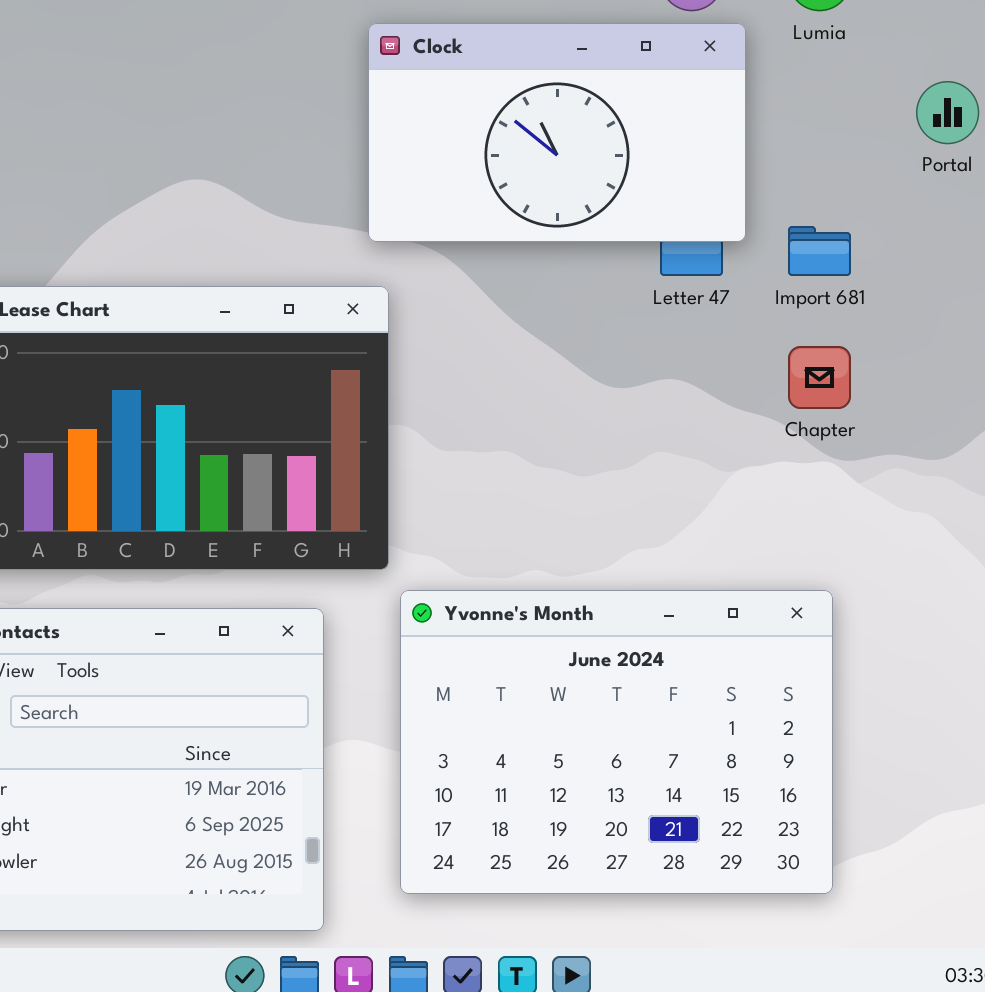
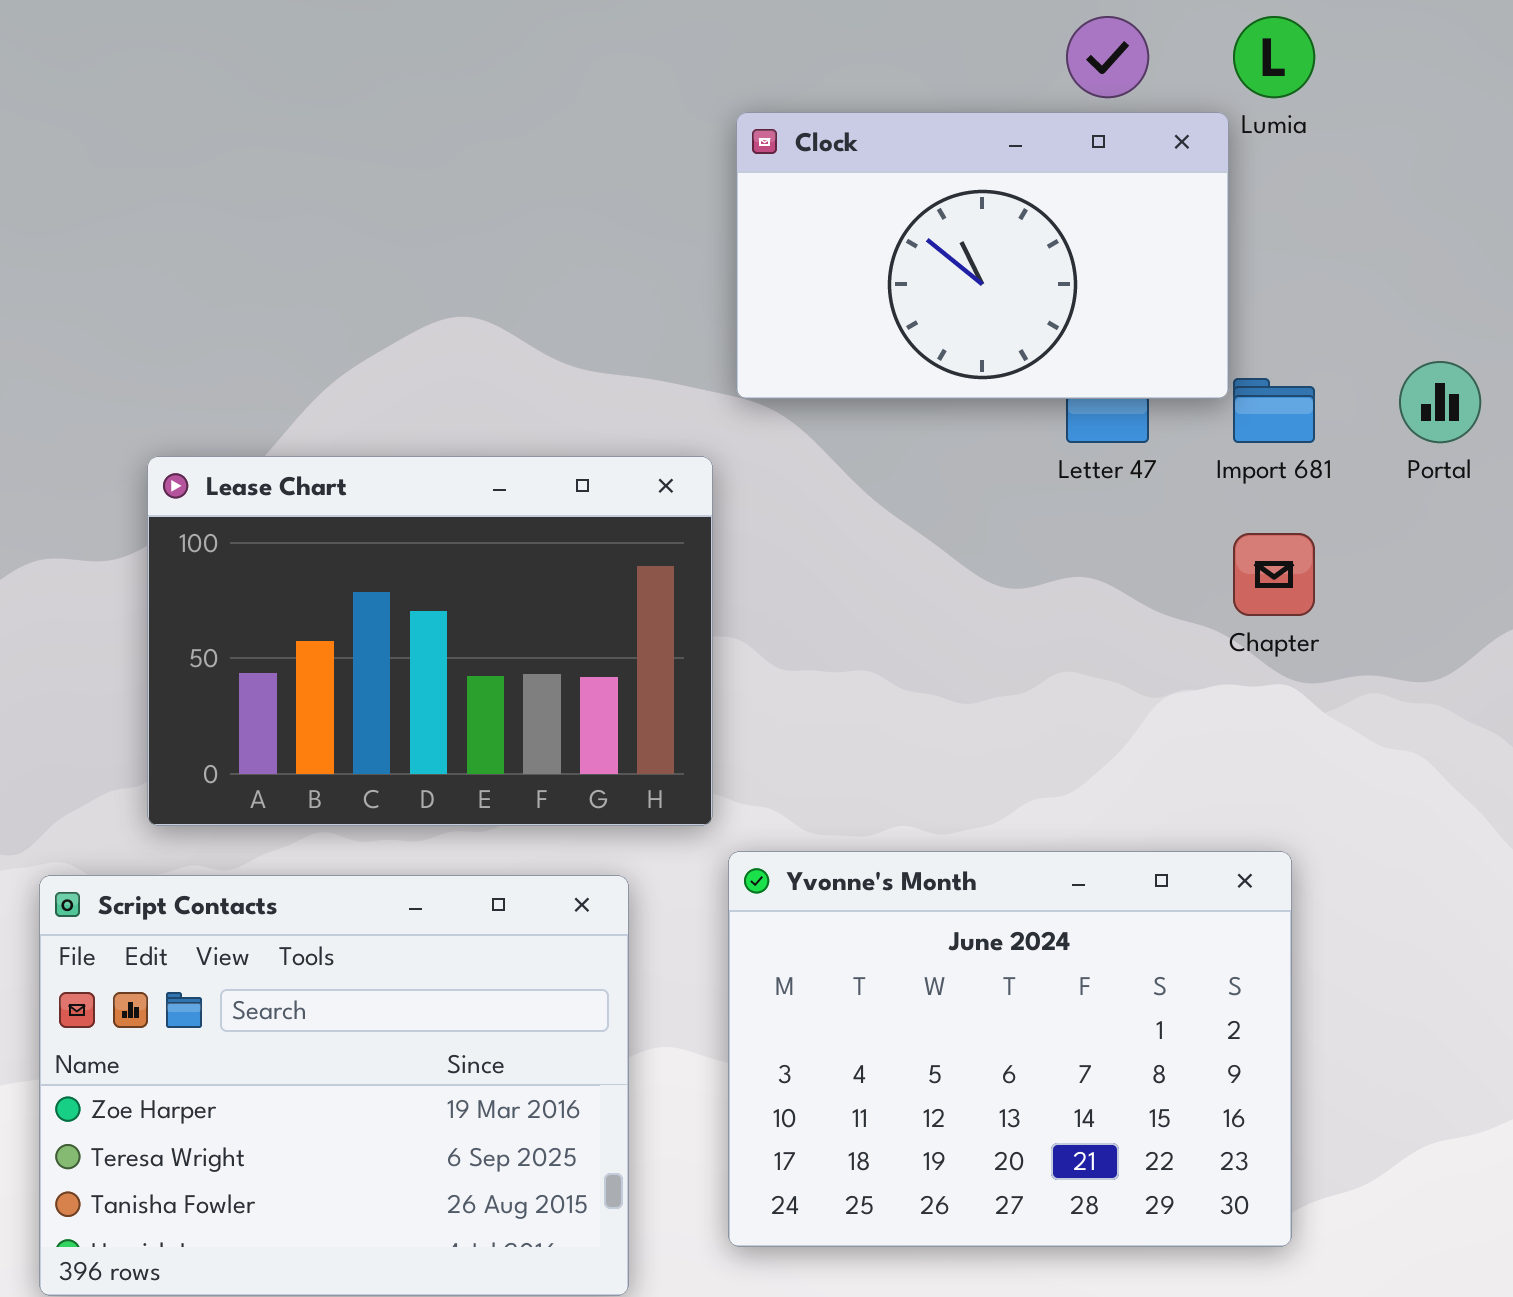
Clock: [368,23,746,242] -> [736,112,1229,399], moved
Portal: [916,81,979,144] -> [1399,361,1481,443], moved

